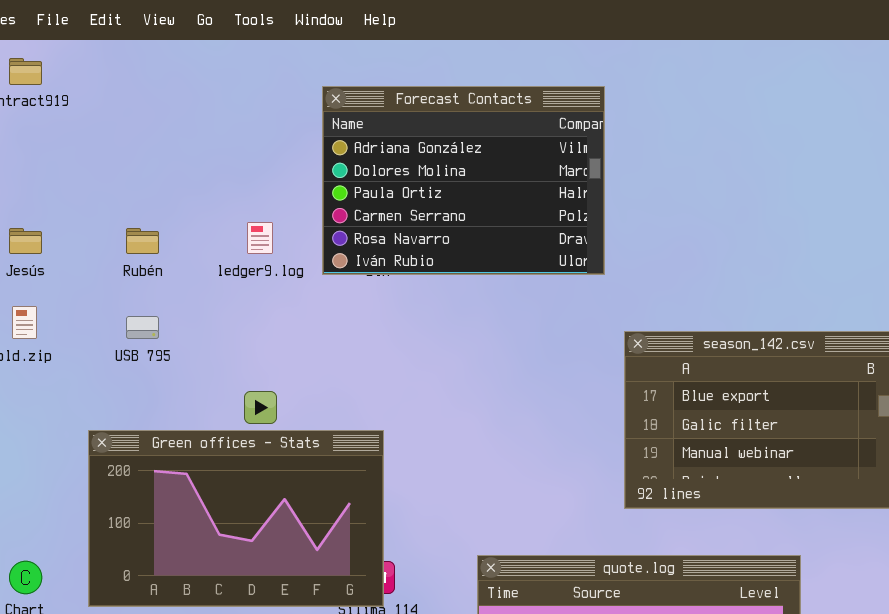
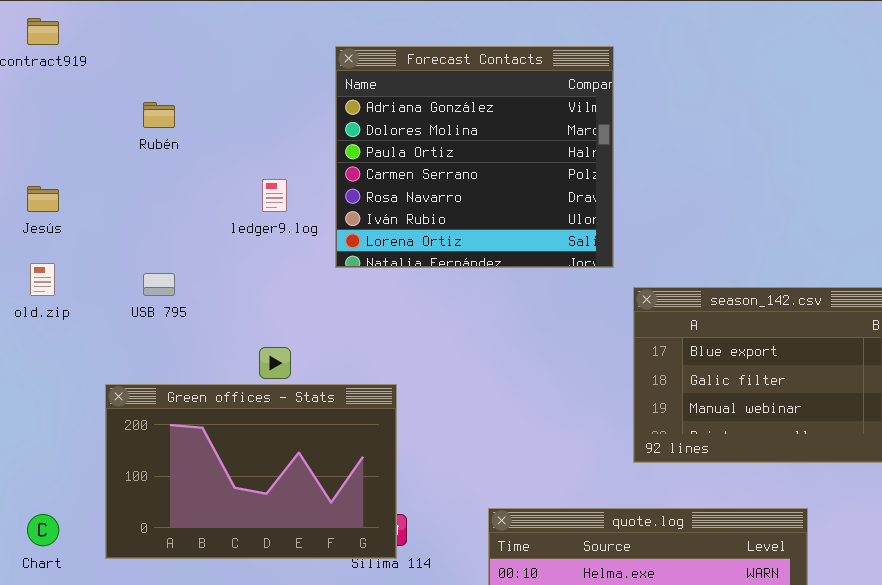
Forecast Contacts: [322,86,605,275] -> [335,46,614,268], resized
Rubén: [126,228,159,254] -> [143,102,175,128], moved

